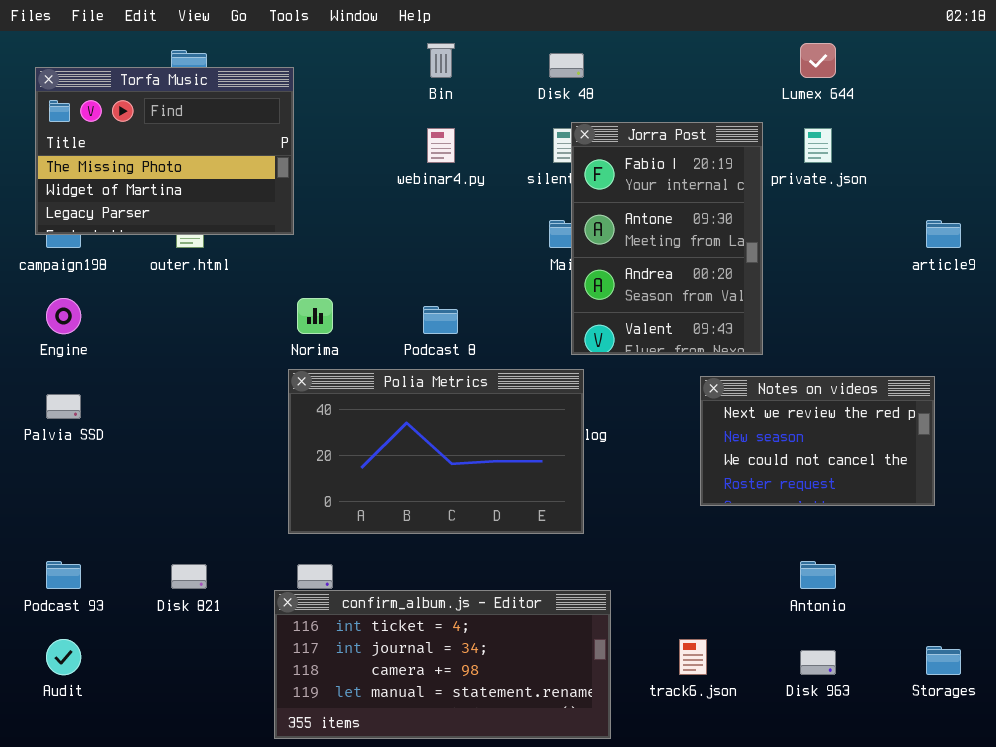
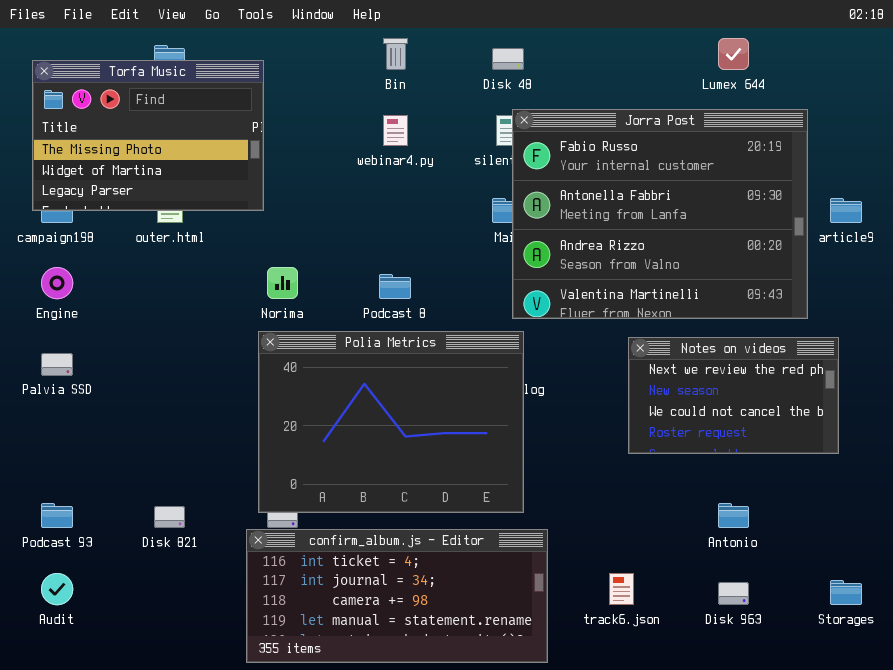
Jorra Post: [571,122,763,355] -> [512,109,808,319], resized
Polia Metrics: [288,369,584,534] -> [258,331,524,513], resized

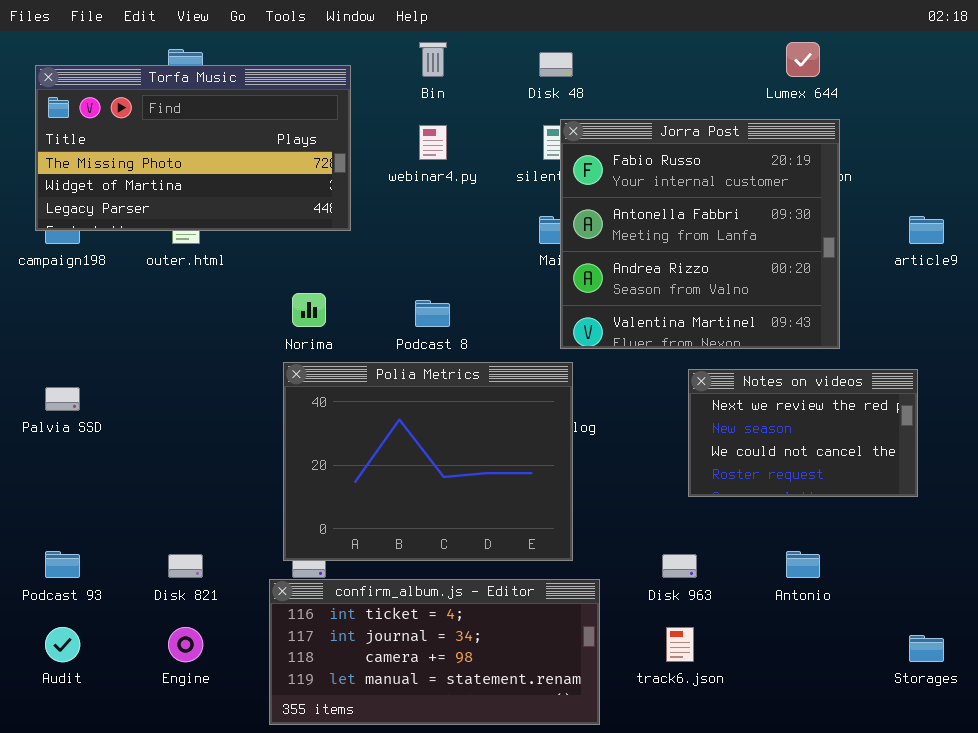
Torfa Music: [32,60,264,211] -> [35,65,351,231], resized
Jorra Post: [512,109,808,319] -> [560,119,840,349], resized
Engine: [41,267,73,299] -> [168,627,203,662], moved
Disk 963: [718,582,749,605] -> [662,554,697,578], moved

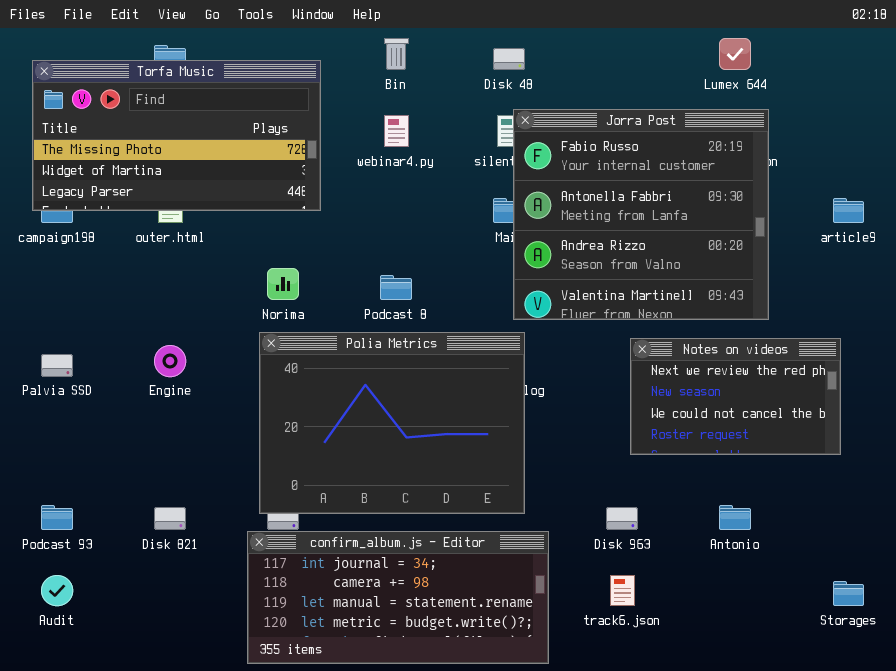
confirm_album.js - Editor: [269,579,600,725] -> [247,531,549,664], scrolled down 1 row
Engine: [168,627,203,662] -> [154,345,186,377], moved

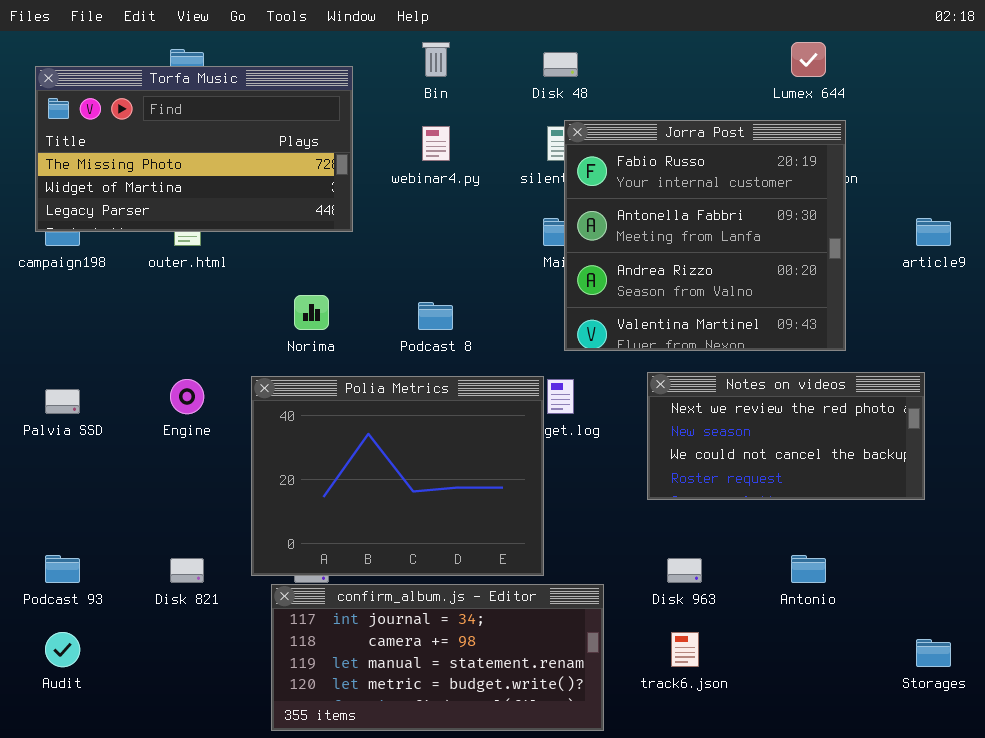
Polia Metrics: [259,332,525,514] -> [251,376,544,576], moved
Notes on videos: [630,338,841,455] -> [647,372,925,500], resized

